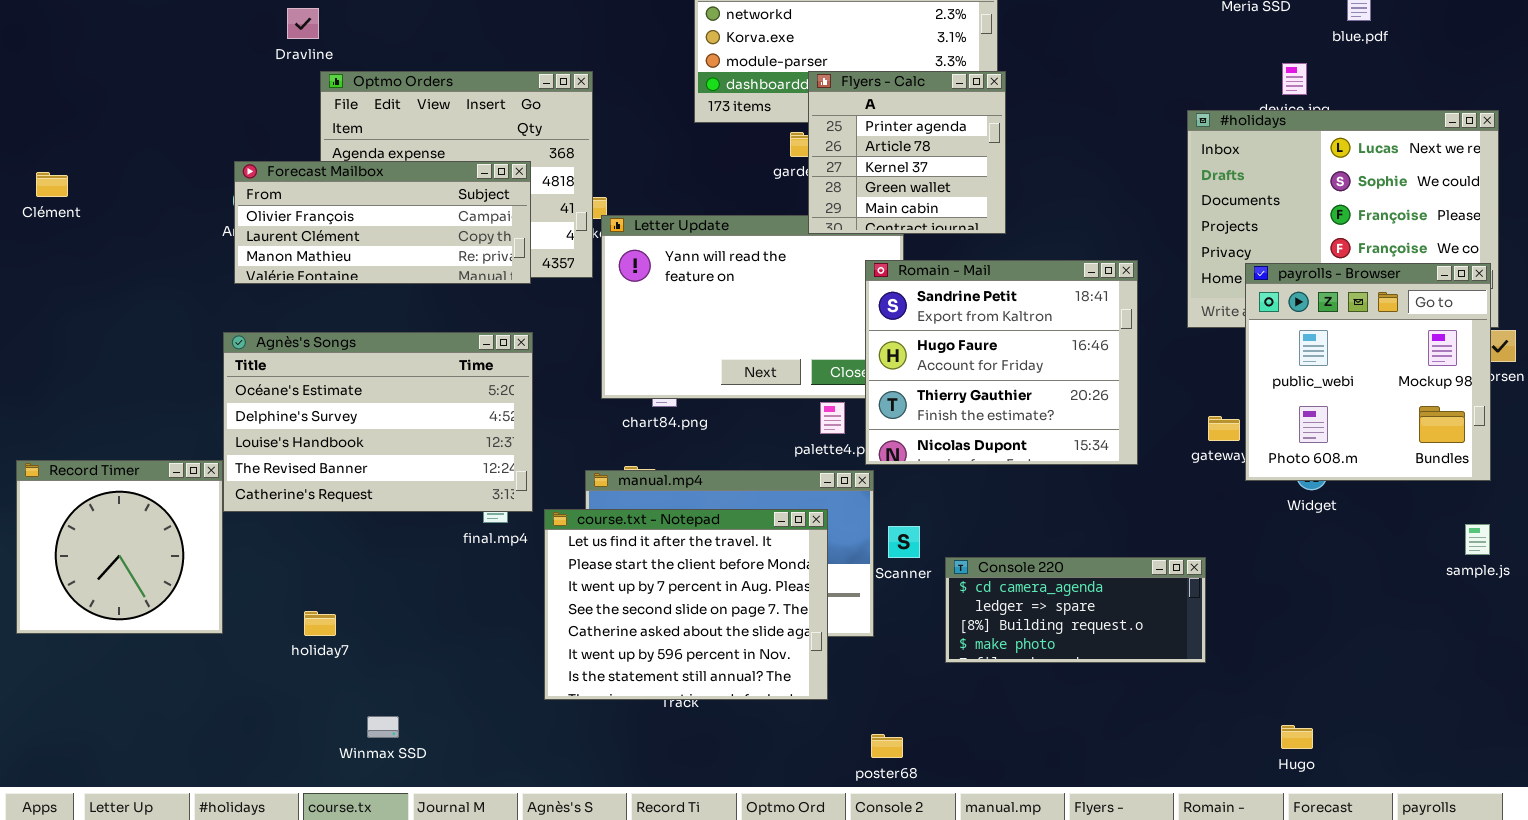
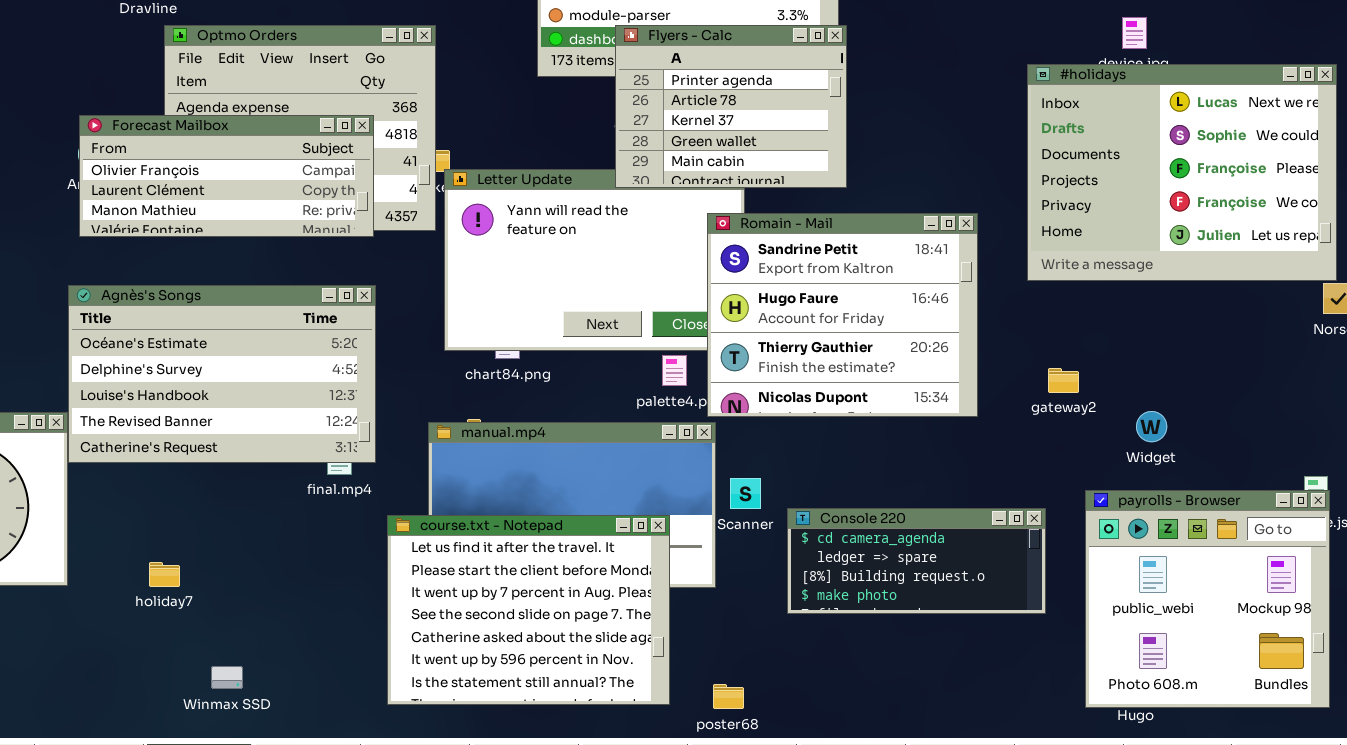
Flyers - Calc: [808,71,1006,234] -> [615,25,847,188], resized
payrolls - Browser: [1245,263,1491,481] -> [1085,490,1330,708], moved
course.txt - Notepad: [544,509,828,700] -> [387,515,670,705], moved

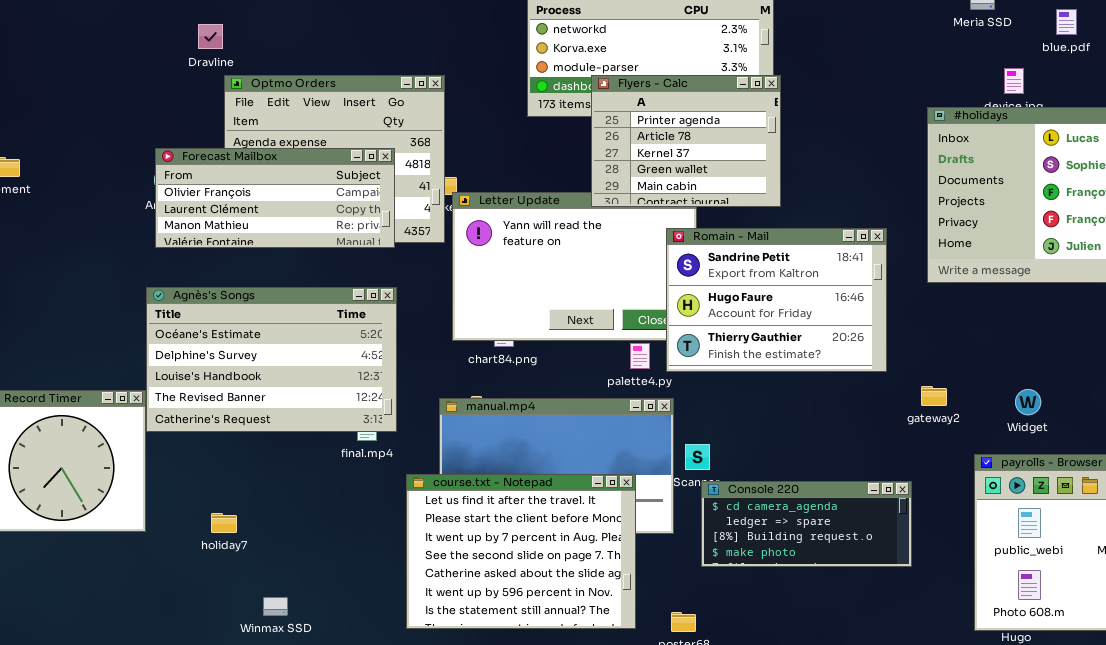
Romain - Mail: [707,213,978,417] -> [666,228,887,372], resized
gateway2: [1048,368,1079,393] -> [921,386,947,406], moved
Console 220: [787,508,1046,614] -> [701,481,912,567], moved

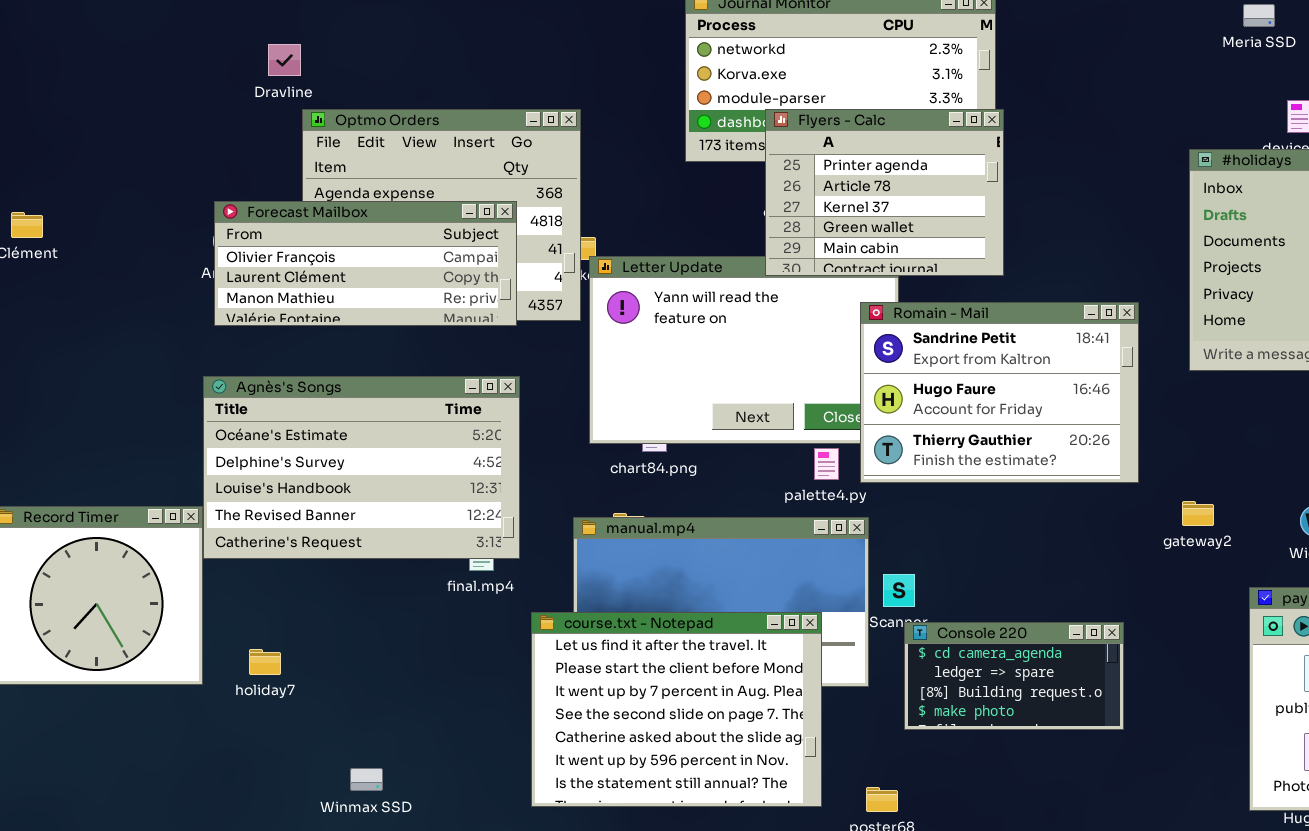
Console 220: [701,481,912,567] -> [904,622,1124,730], resized
holiday7: [211,513,237,533] -> [249,649,281,675], moved

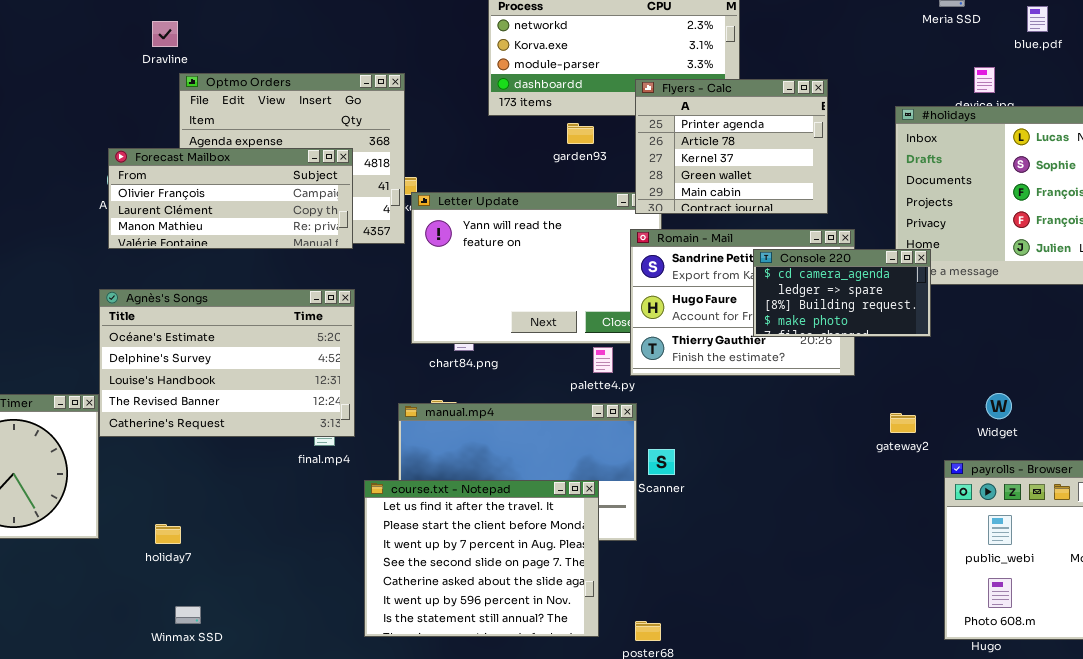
Flyers - Calc: [765,109,1004,276] -> [635,79,828,214], moved
gateway2: [1182,501,1214,526] -> [890,413,916,433], moved
Console 220: [904,622,1124,730] -> [753,249,931,337], moved
holiday7: [249,649,281,675] -> [155,524,181,544], moved
Winmax SSD: [350,768,383,791] -> [175,606,201,624], moved

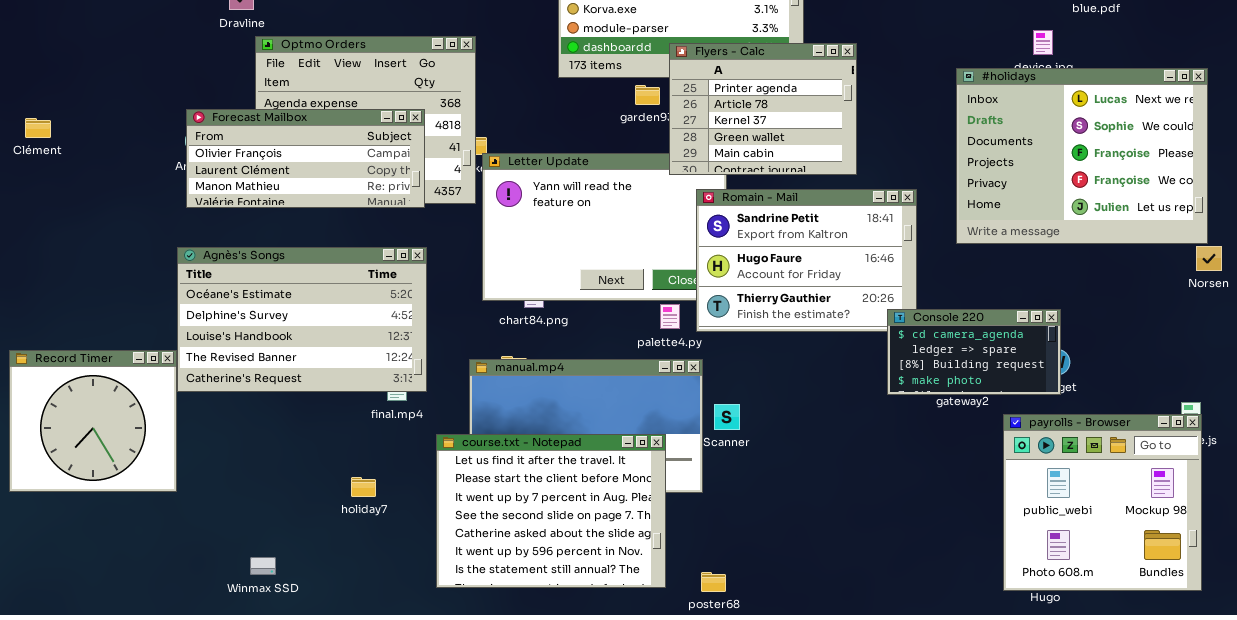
Flyers - Calc: [635,79,828,214] -> [669,43,857,175], moved
Console 220: [753,249,931,337] -> [887,309,1061,395], moved
holiday7: [155,524,181,544] -> [351,477,376,497], moved

